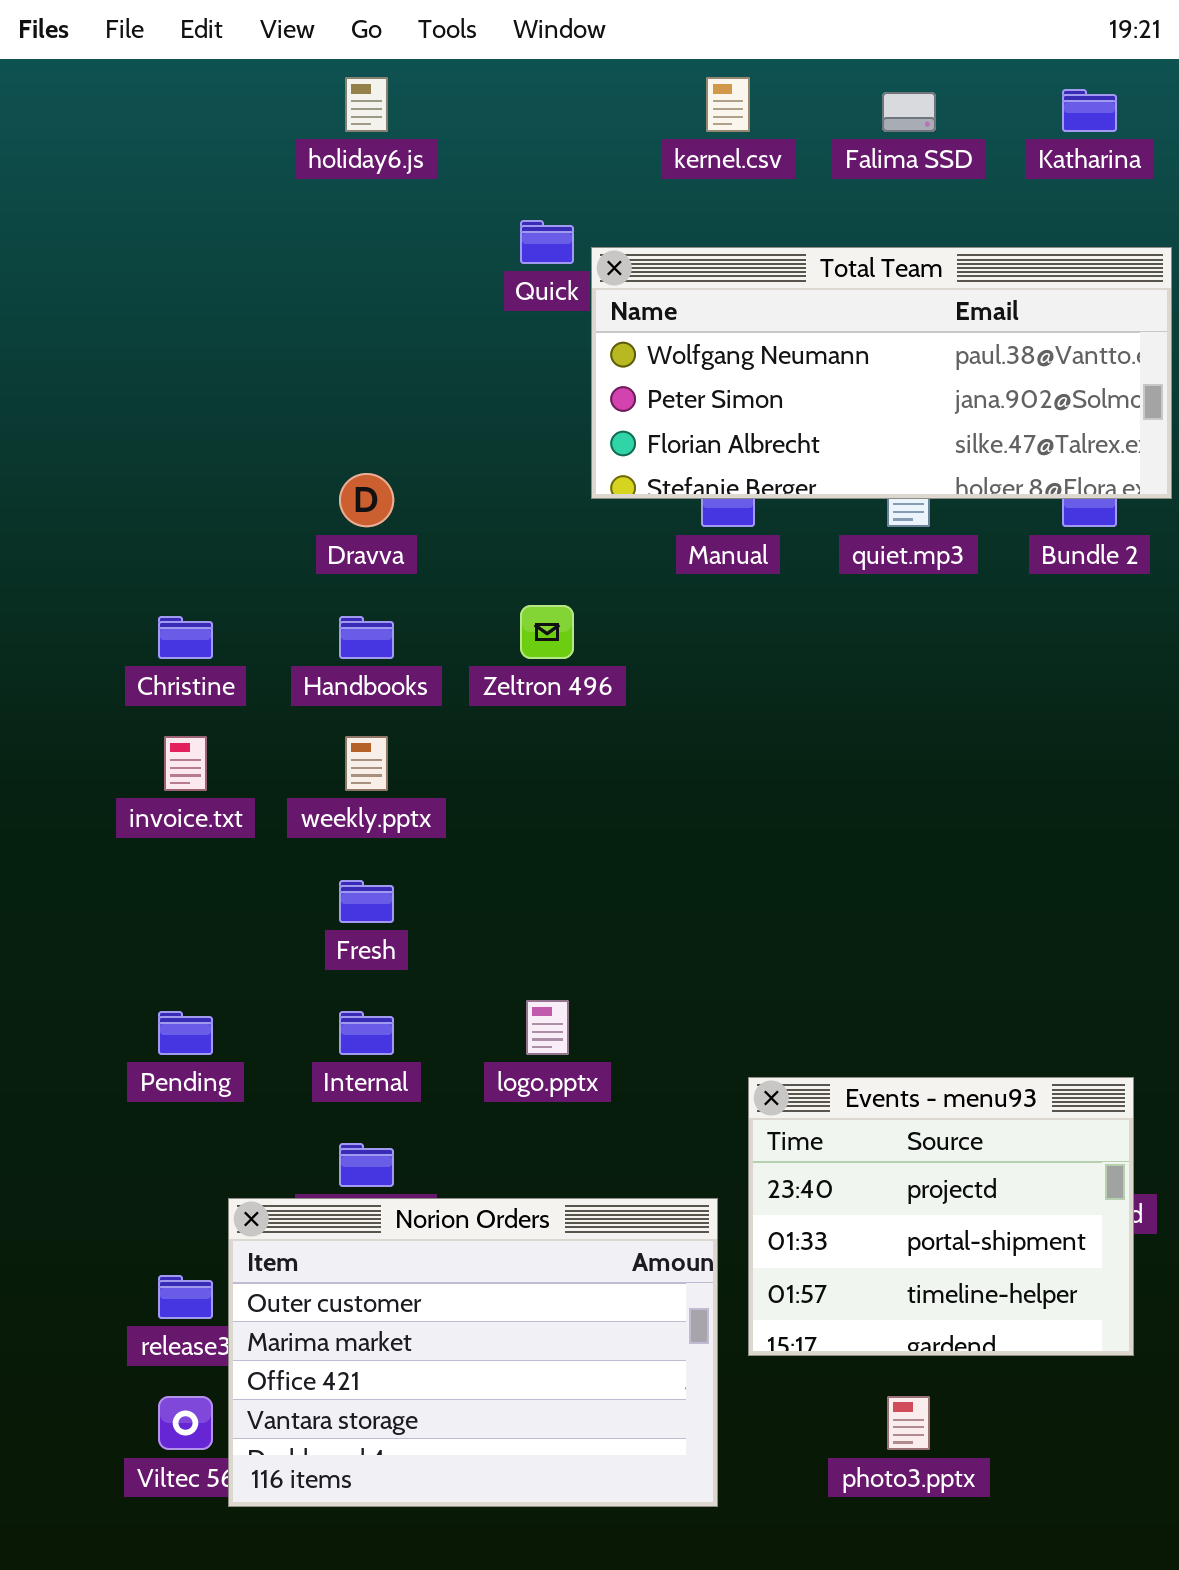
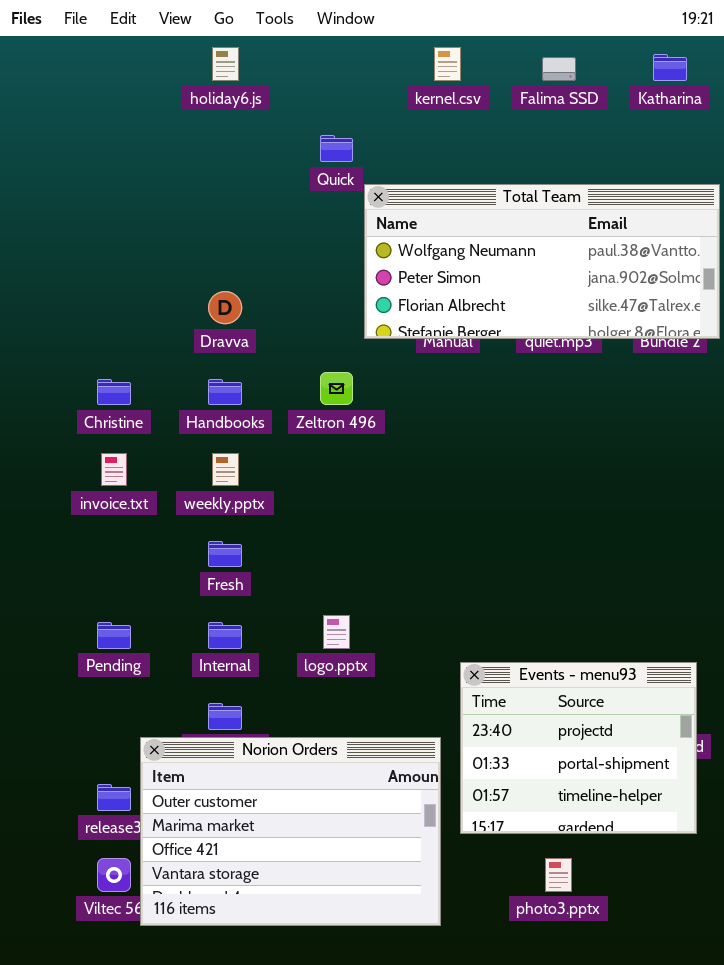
Total Team: [591,247,1172,499] -> [364,184,720,339], moved

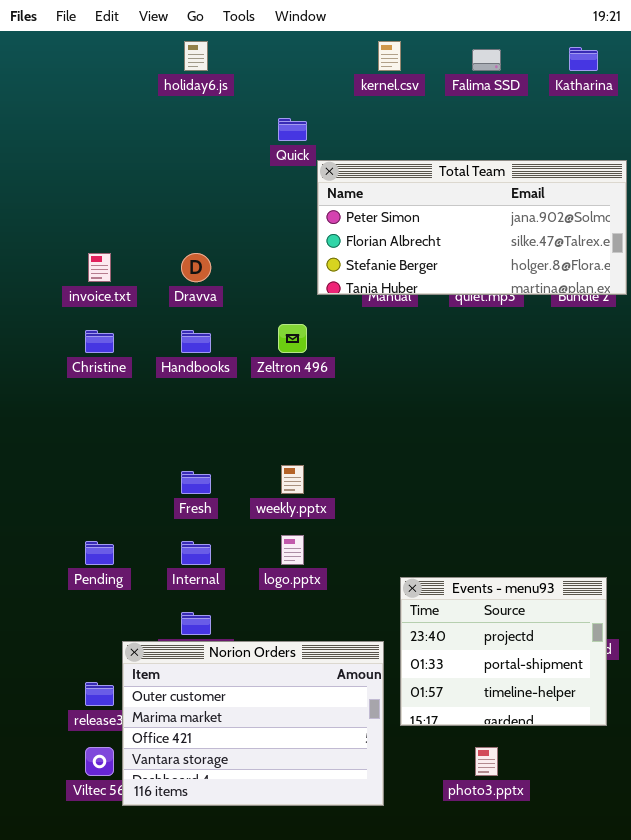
Total Team: [364,184,720,339] -> [317,160,627,295], scrolled down 1 row
invoice.txt: [101,453,127,486] -> [88,253,111,282], moved
weekly.pptx: [212,453,239,486] -> [281,465,304,494], moved

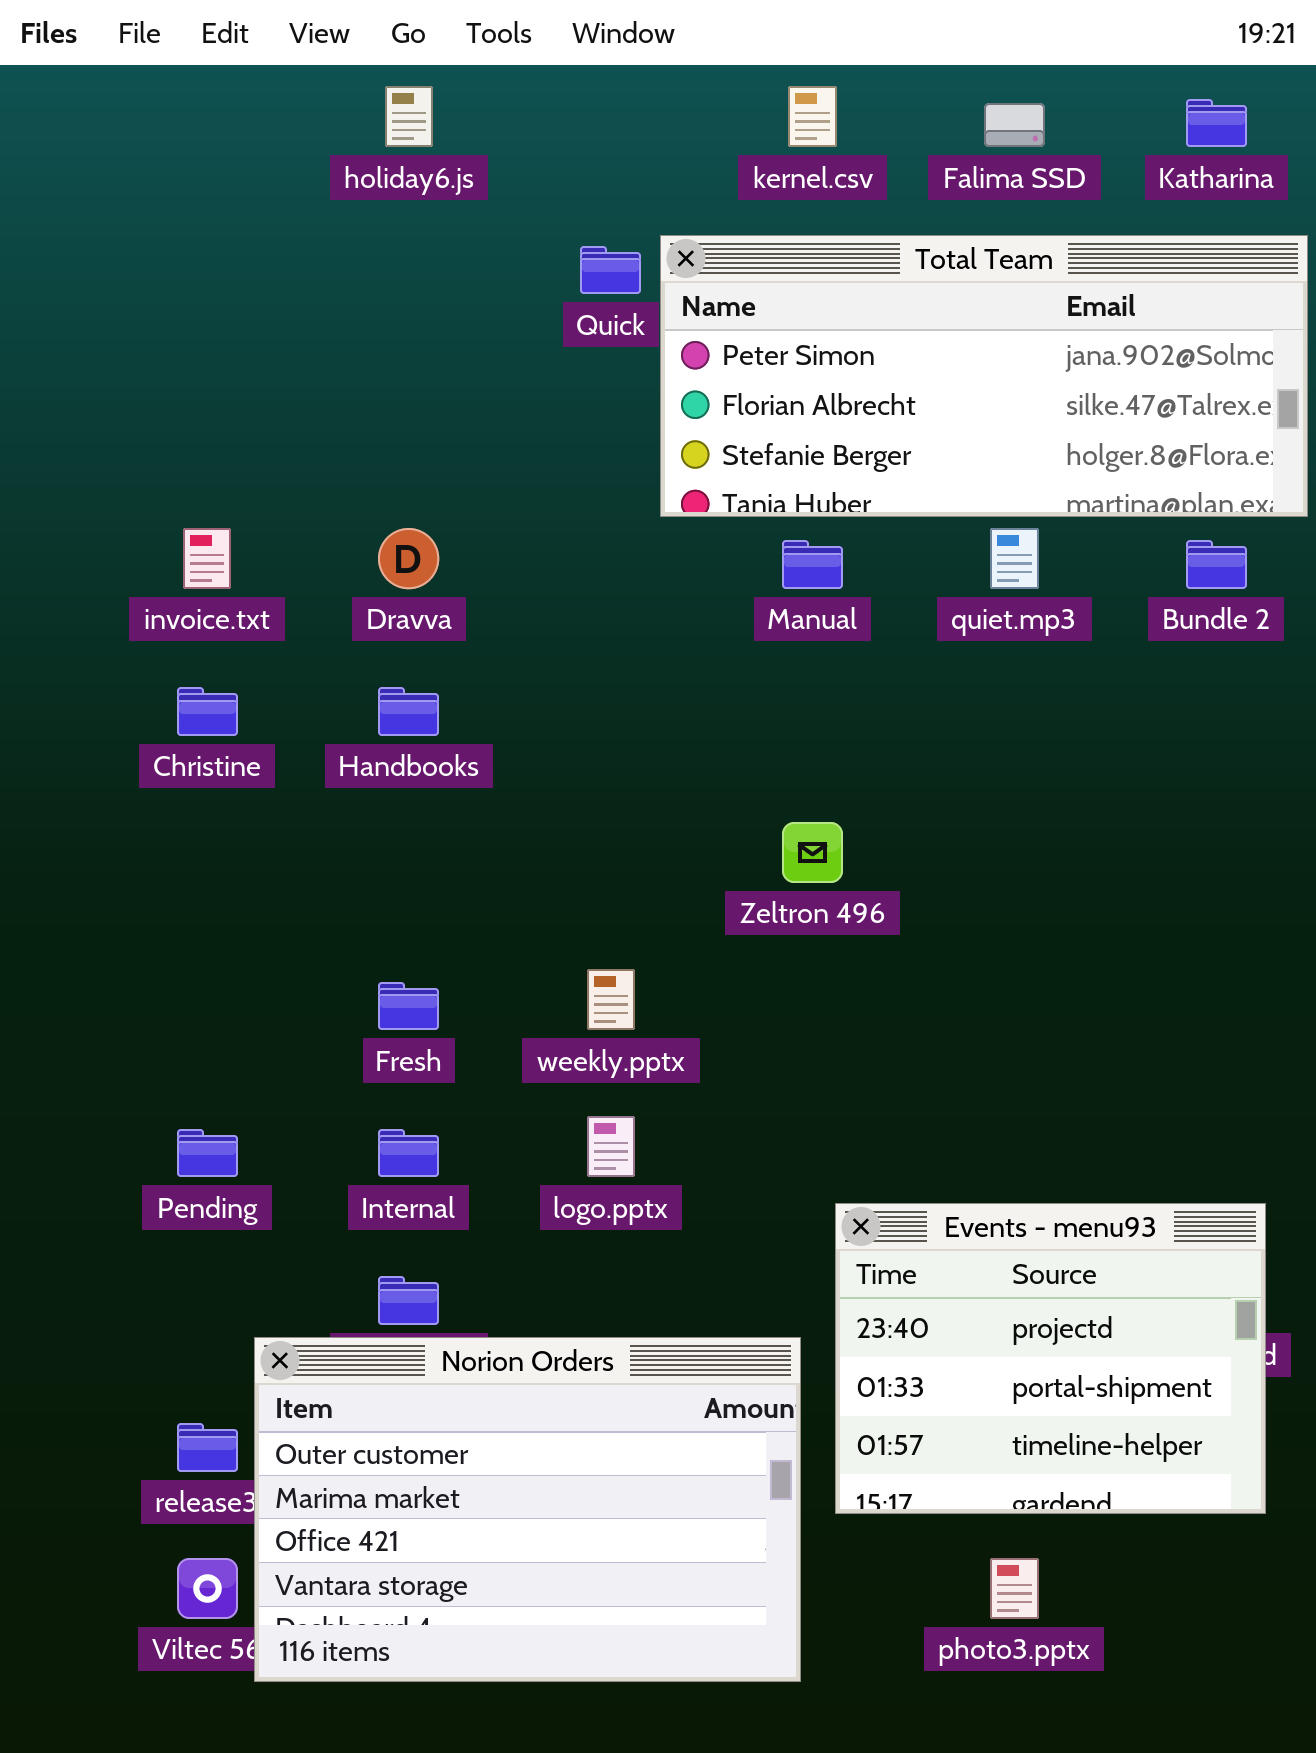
Total Team: [317,160,627,295] -> [660,235,1308,517], moved
Zeltron 496: [278,324,307,353] -> [782,822,843,883], moved

